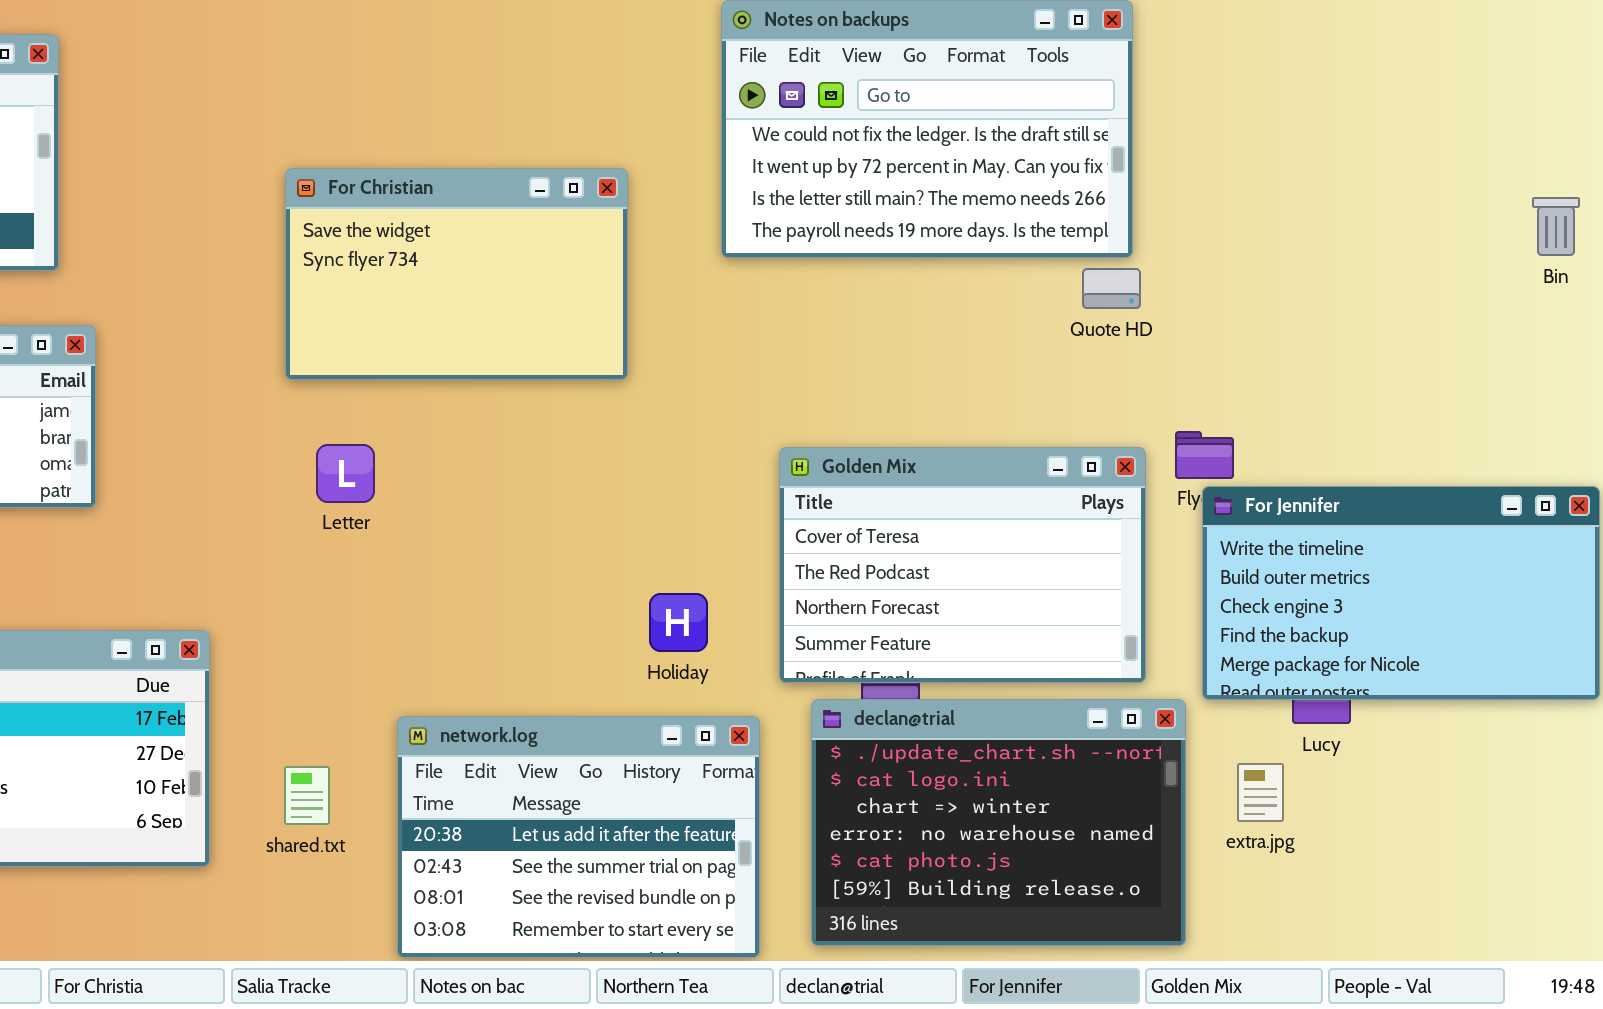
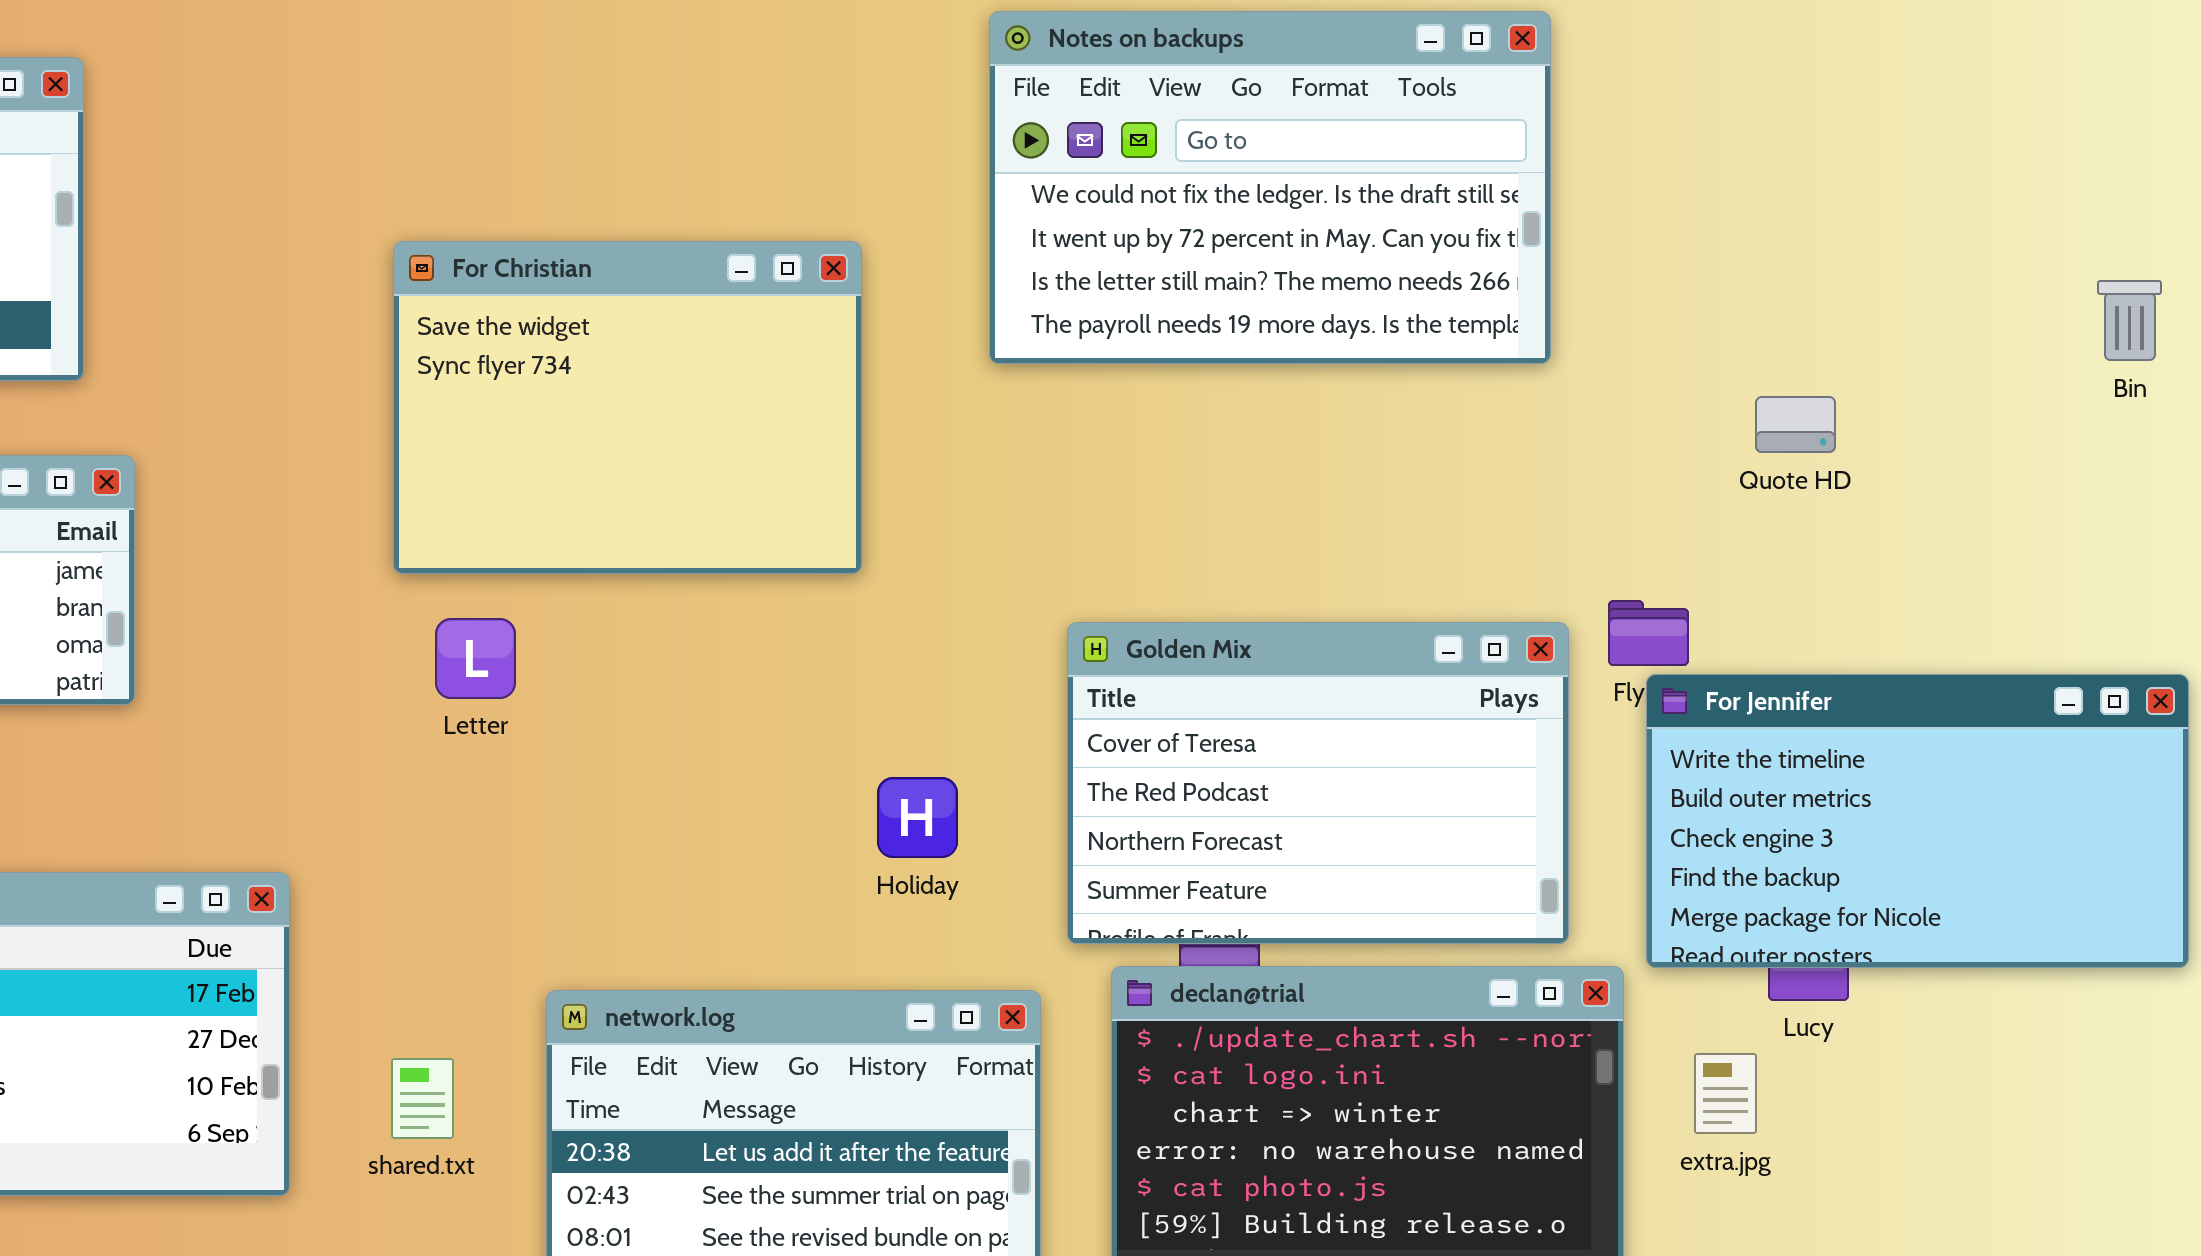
For Christian: [285,168,628,380] -> [393,241,862,574], resized
Quote HD: [1082,268,1141,309] -> [1755,396,1836,453], moved
Holiday: [649,593,708,652] -> [877,777,958,858], moved

